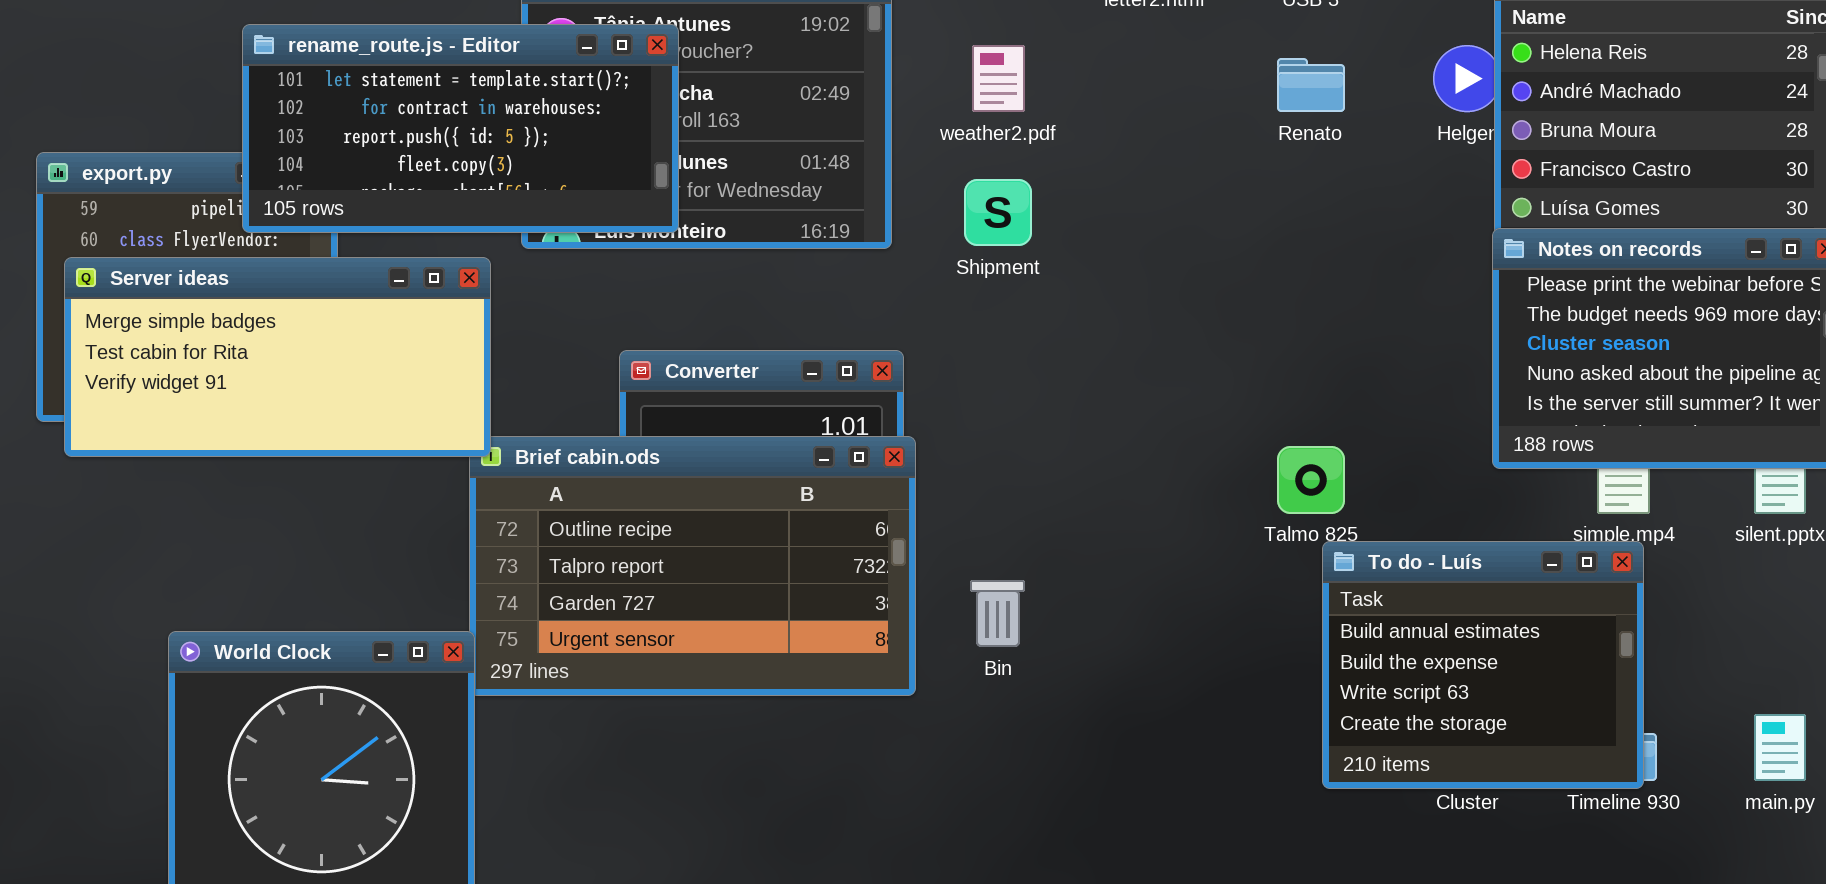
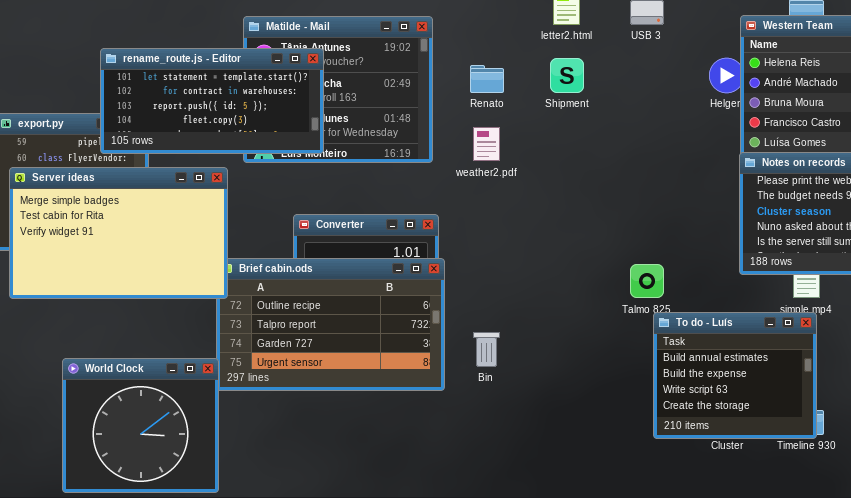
weather2.pdf: [972,45,1025,112] -> [473,127,500,161], moved
Renato: [1277,58,1345,112] -> [470,65,504,93], moved
Shipment: [964,179,1032,246] -> [550,58,584,93], moved
Server ideas: [64,257,491,457] -> [9,167,228,299], resized

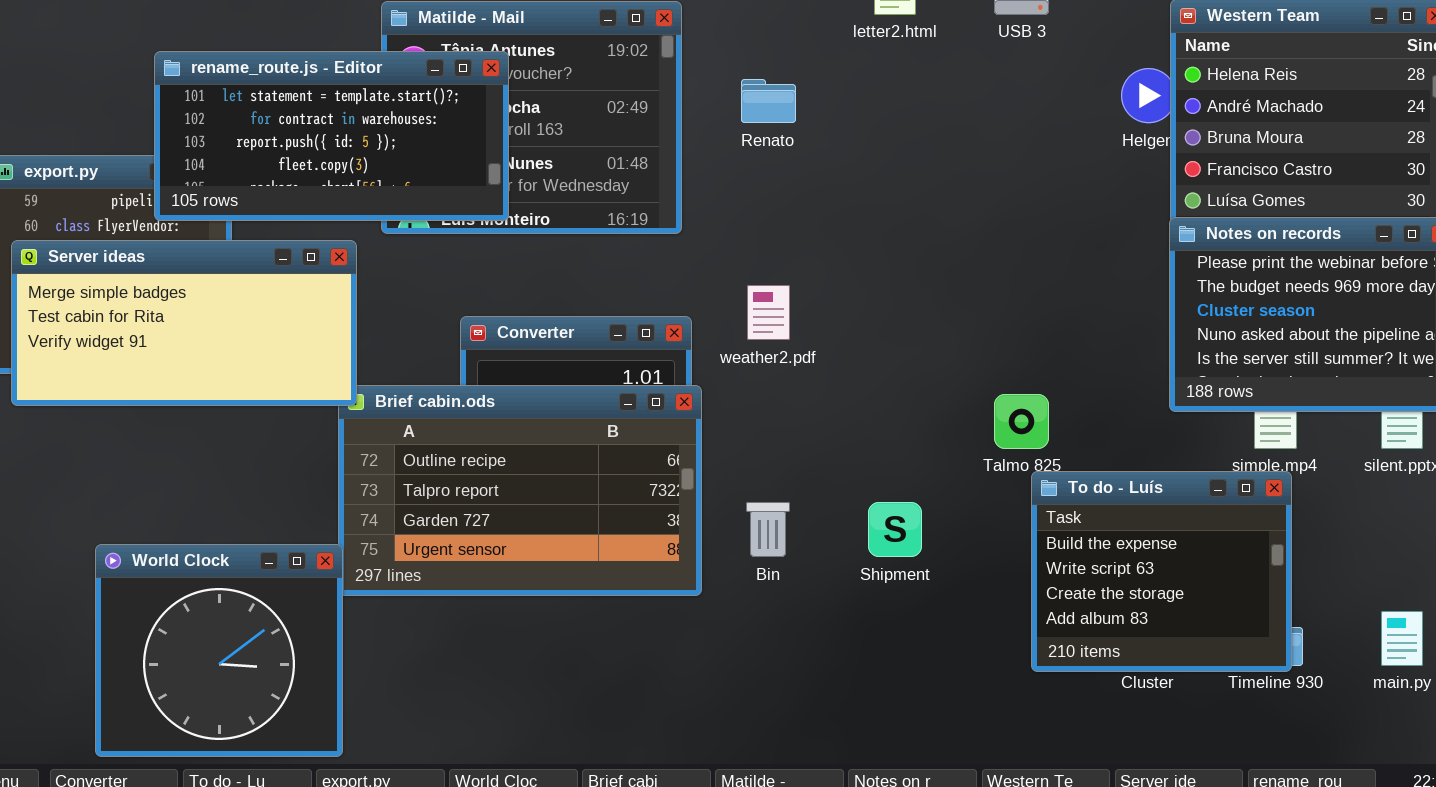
Shipment: [550,58,584,93] -> [868,502,922,557], moved
weather2.pdf: [473,127,500,161] -> [747,285,790,340], moved
Server ideas: [9,167,228,299] -> [11,240,357,406], resized
To do - Luís: [653,312,817,439] -> [1031,471,1292,672], scrolled down 1 row

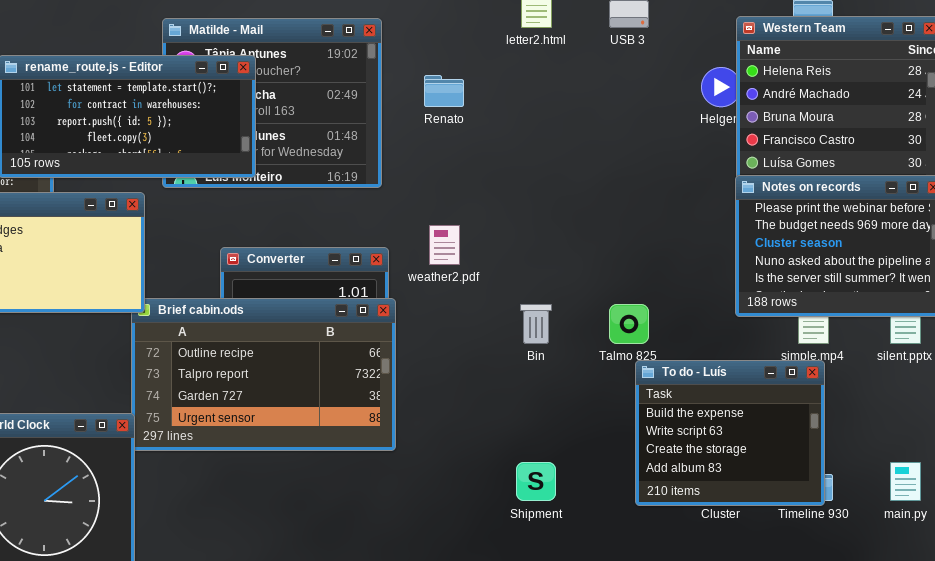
Bin: [746,502,790,557] -> [520,304,552,344], moved
Shipment: [868,502,922,557] -> [516,462,556,501], moved

